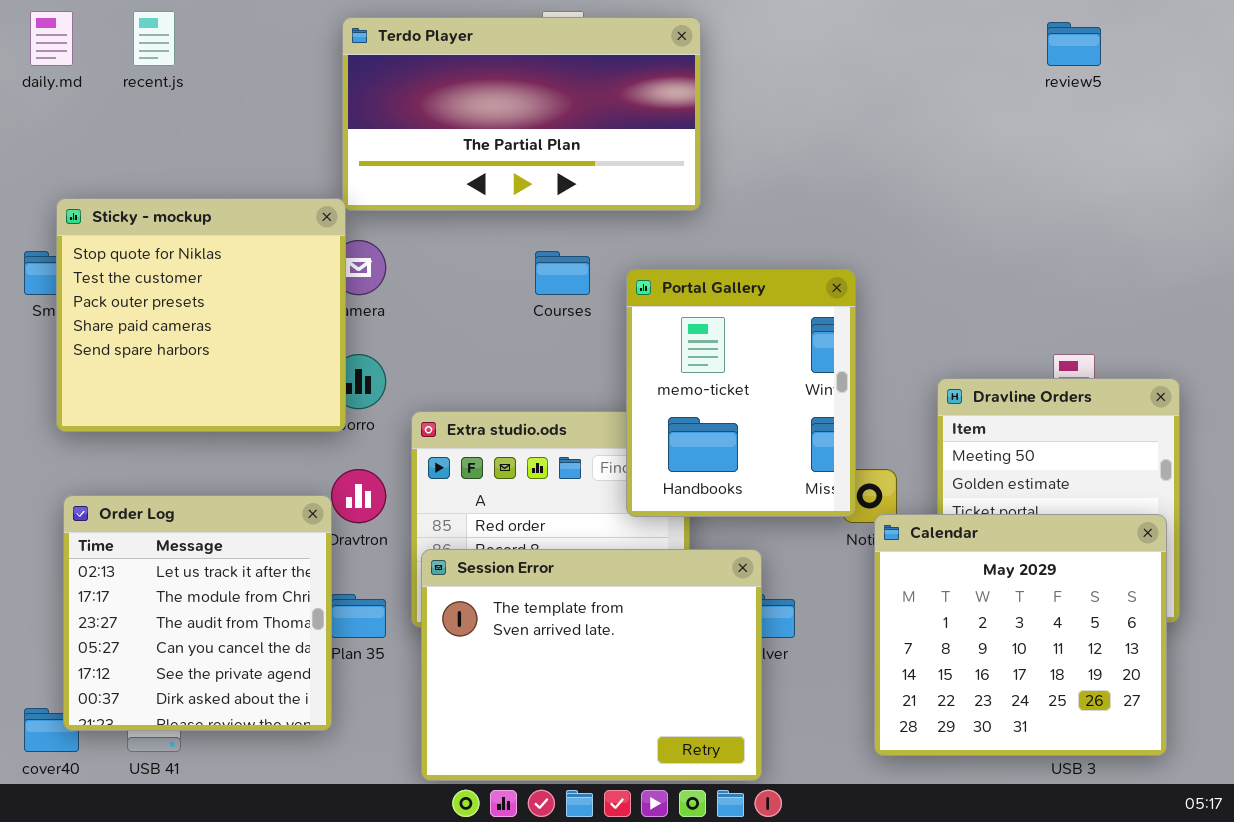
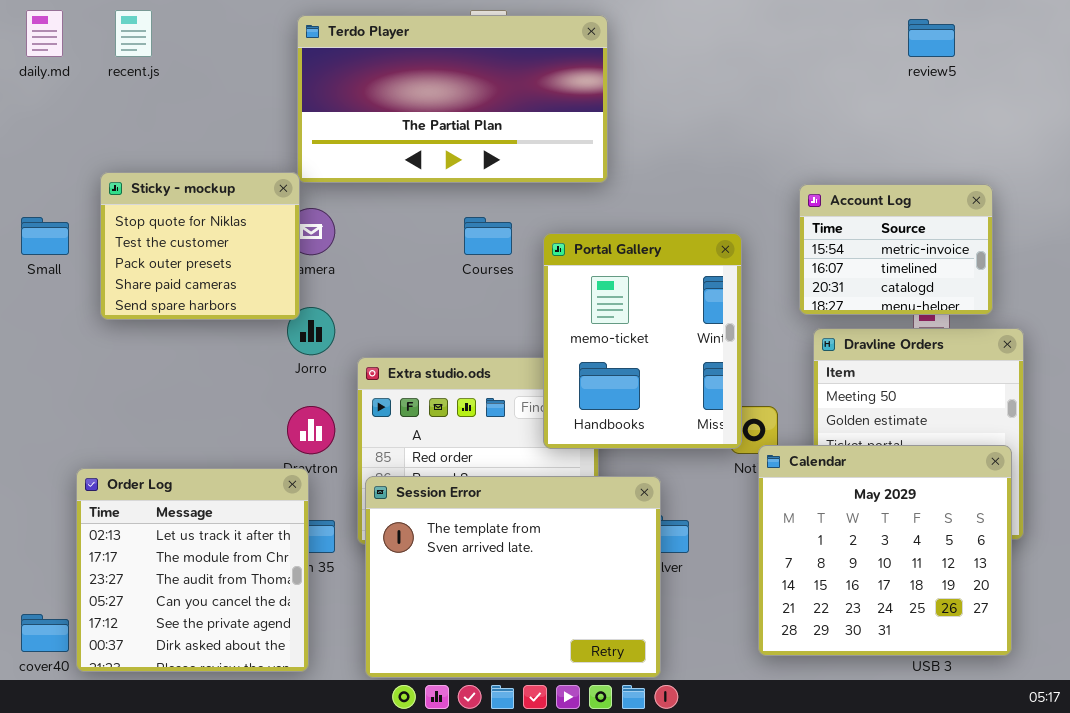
Sticky - mockup: [56,198,346,432] -> [100,172,300,320], resized
Account Log: none -> [799,184,993,315], opened
Order Log: [63,495,332,731] -> [76,468,309,672], moved

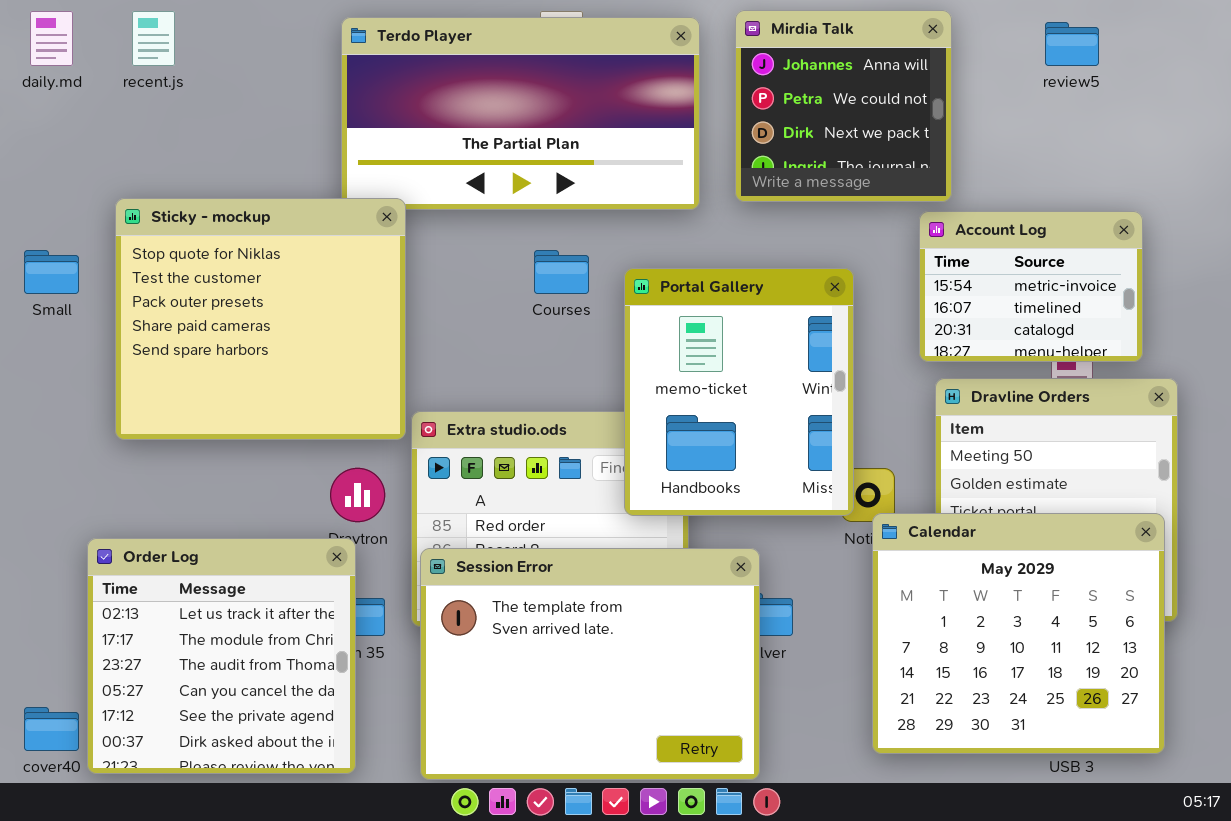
Mirdia Talk: none -> [735,10,952,202], opened
Sticky - mockup: [100,172,300,320] -> [115,198,406,440], resized

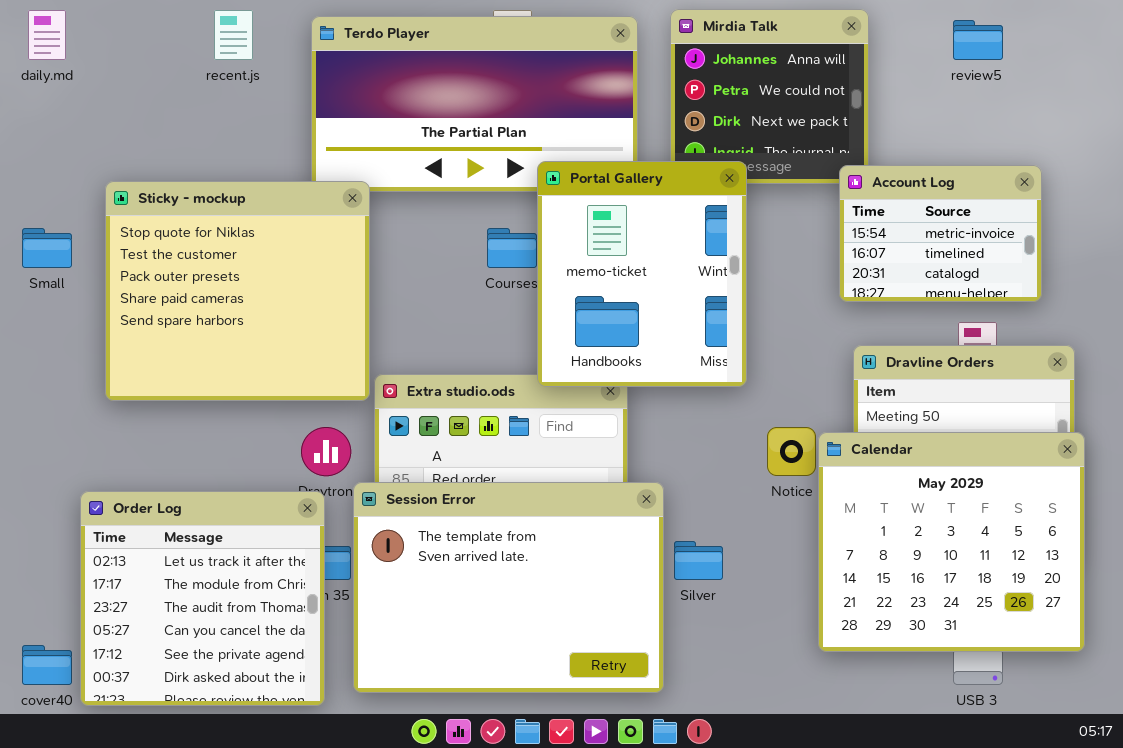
recent.js: [132,11,175,66] -> [214,10,253,60], moved
Account Log: [919,211,1143,362] -> [839,165,1042,302], moved
Portal Gallery: [624,268,854,516] -> [537,161,747,387], moved
Calendar: [872,513,1165,754] -> [818,432,1085,652], moved
Session Error: [420,548,760,780] -> [353,482,664,693], moved

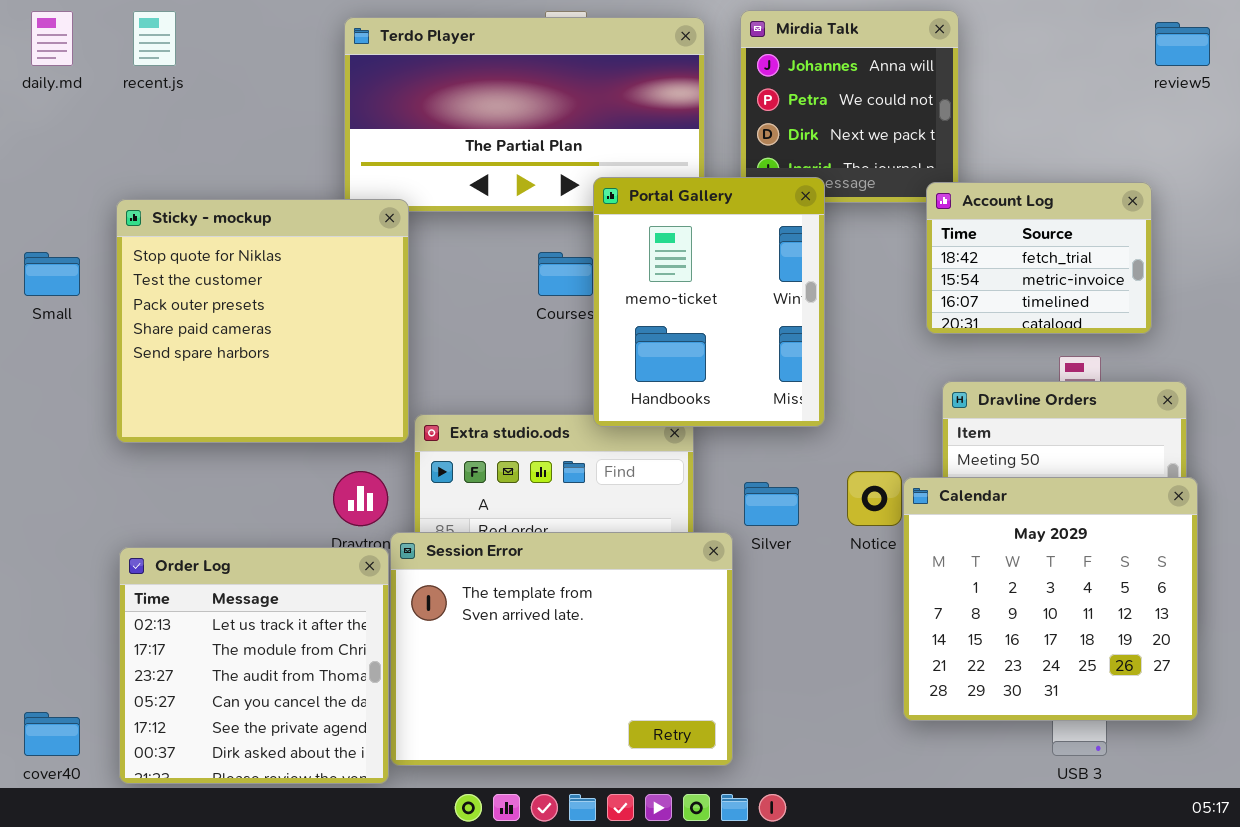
recent.js: [214,10,253,60] -> [133,11,176,66], moved
review5: [953,20,1003,60] -> [1155,22,1210,66], moved
Account Log: [839,165,1042,302] -> [926,182,1152,334], scrolled up 1 row
Order Log: [80,491,325,706] -> [119,547,389,784], moved
Silver: [674,541,723,580] -> [744,482,799,526], moved

